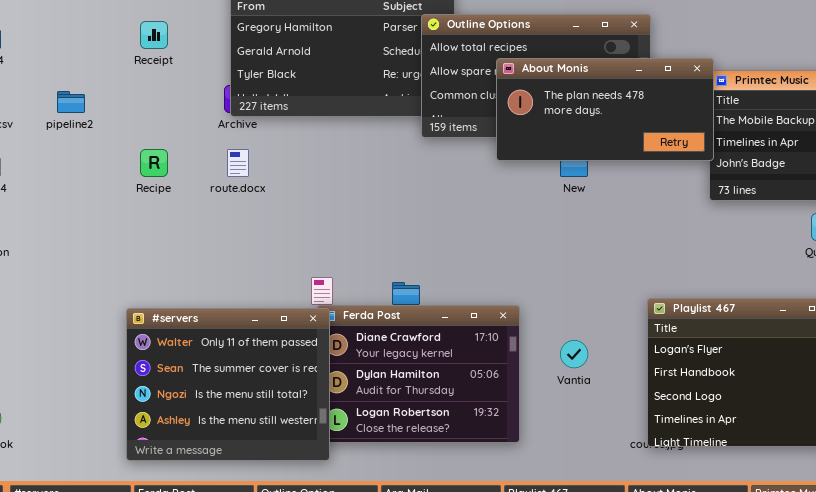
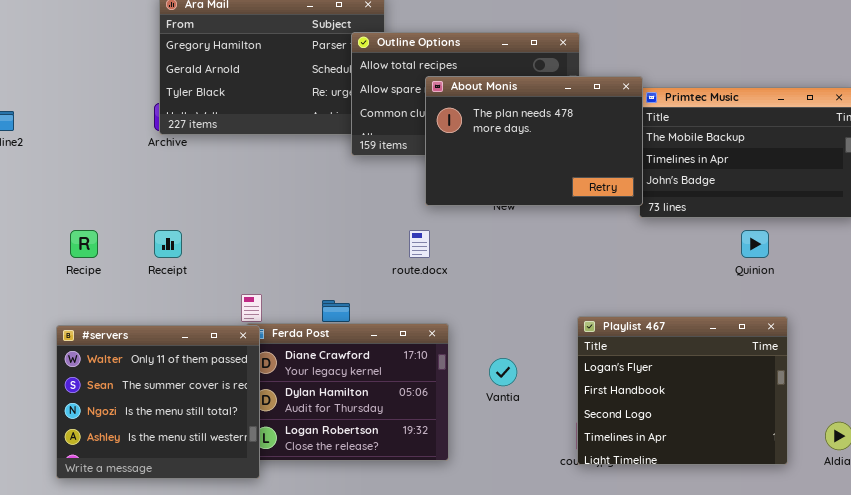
Receipt: [140,21,168,49] -> [154,230,182,258], moved
About Monis: [496,58,714,161] -> [425,76,643,206], resized
Recipe: [140,149,168,177] -> [70,230,98,258], moved
route.docx: [227,149,249,177] -> [409,230,430,258], moved

